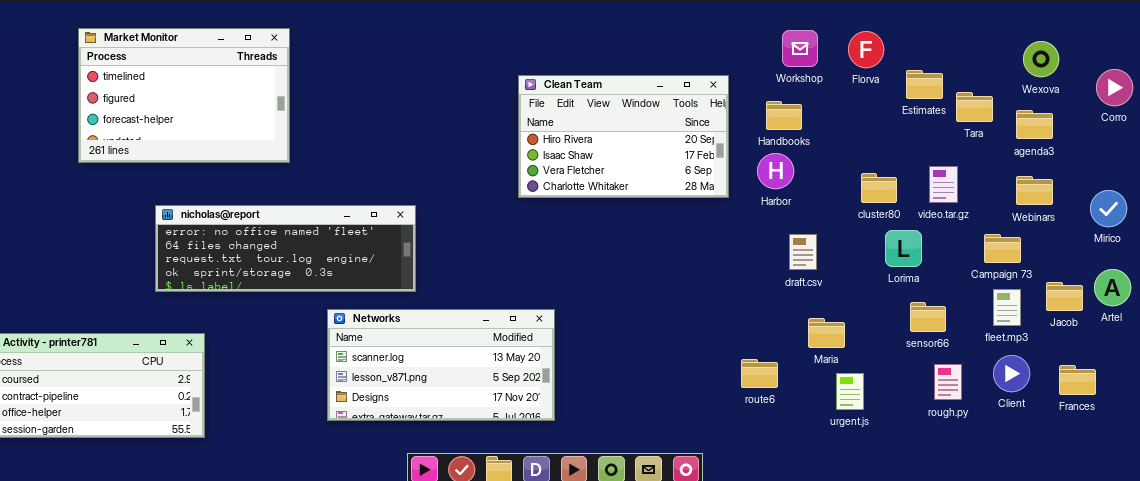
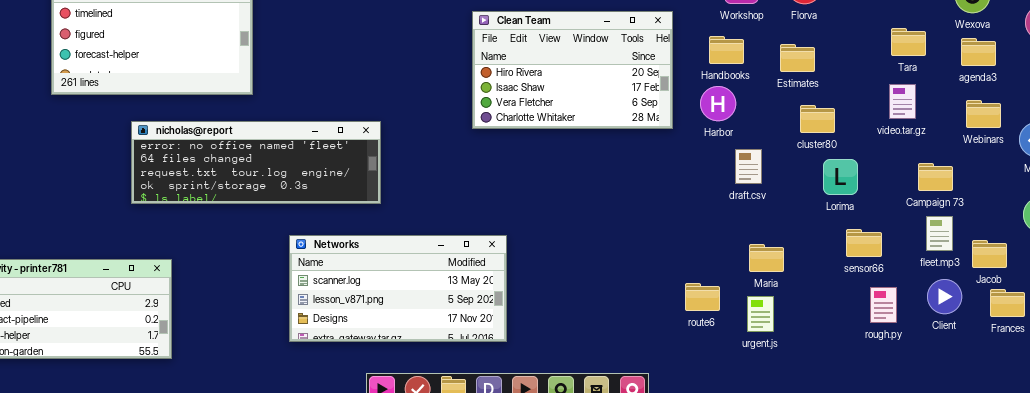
Estimates: [906,70,943,99] -> [780,44,815,72], moved
agenda3: [1016,110,1053,139] -> [961,38,996,66], moved
video.tar.gz: [929,166,958,203] -> [889,84,916,119], moved
Webinars: [1016,176,1053,205] -> [966,100,1001,128], moved
nicholas@report: [155,205,416,292] -> [131,121,381,204], moved
draft.csv: [789,234,817,270] -> [735,149,762,184], moved
Jacob: [1046,282,1083,311] -> [972,240,1007,268], moved
urgent.js: [836,373,864,410] -> [747,296,774,332], moved

